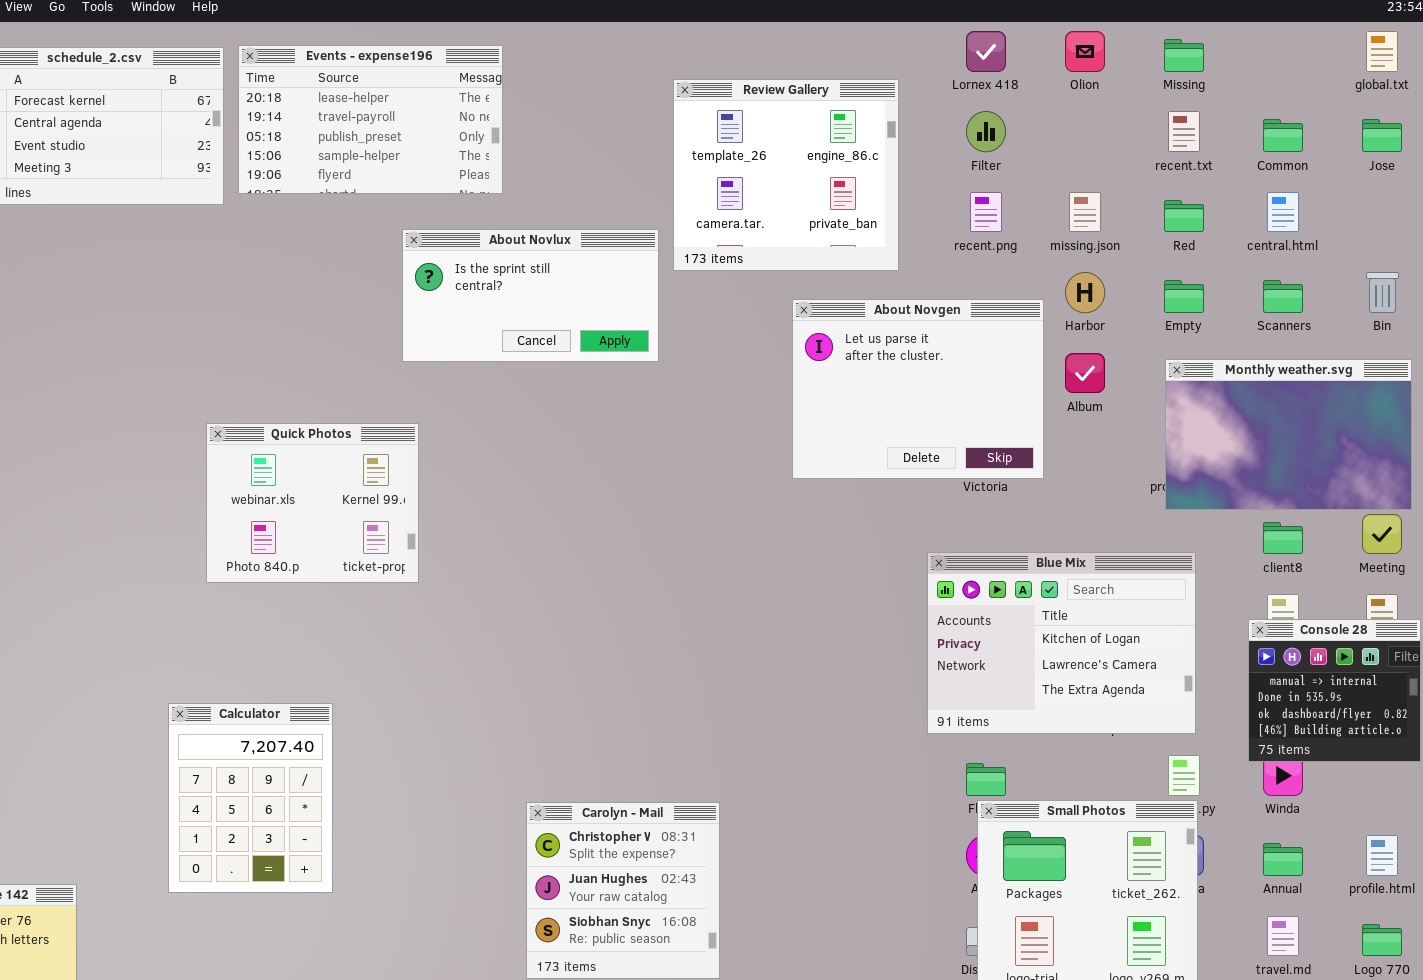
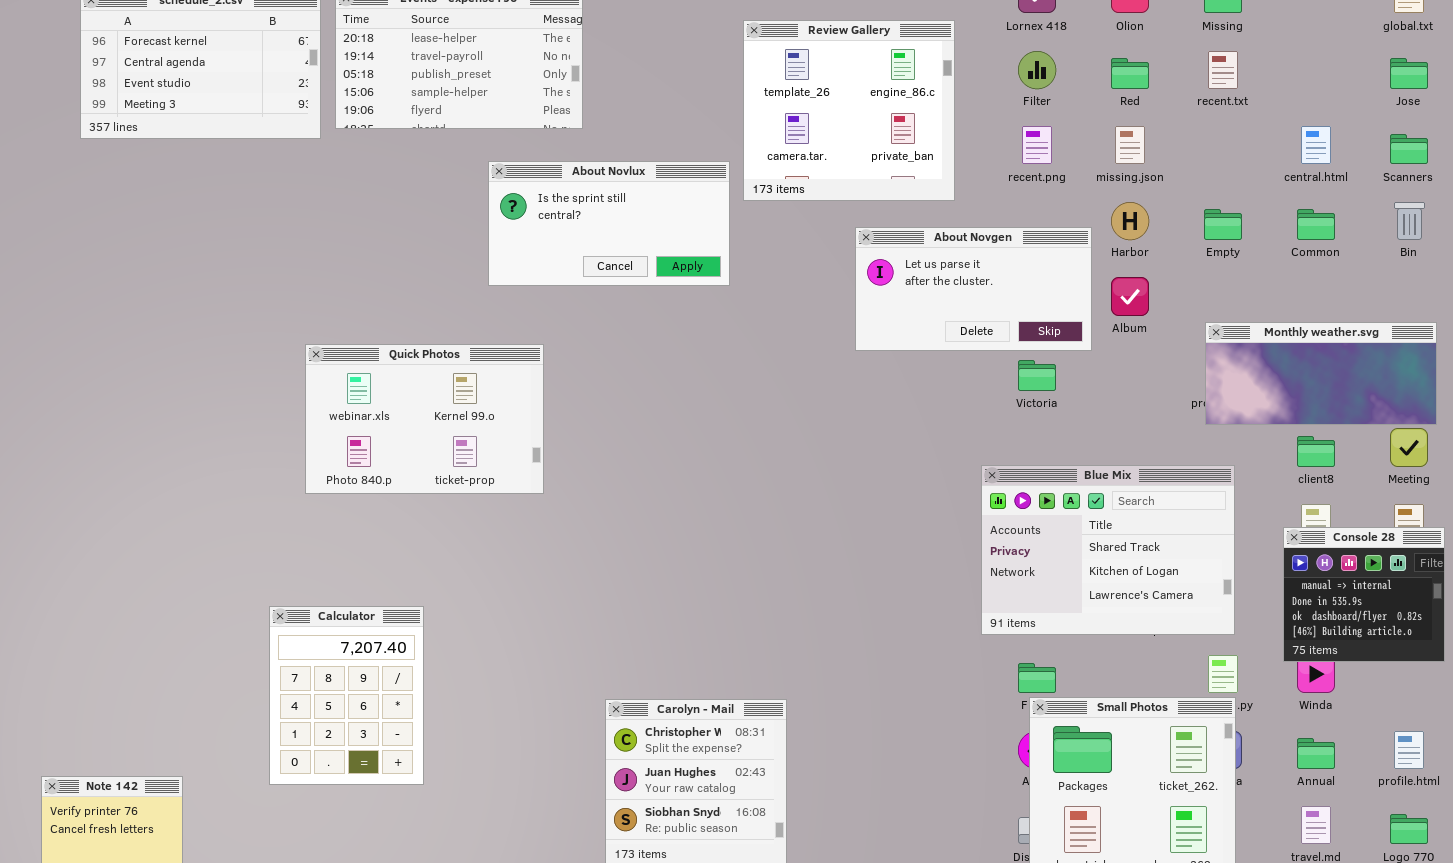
Common: [1263,119,1303,152] -> [1297,209,1335,240], moved
Red: [1164,200,1204,232] -> [1111,58,1149,89], moved
Scanners: [1263,280,1303,313] -> [1390,134,1428,164], moved
About Novgen: [792,299,1044,479] -> [855,227,1092,351], resized
Monthly weather.svg: [1165,359,1412,510] -> [1205,322,1437,425], resized
Quick Photos: [206,423,419,583] -> [305,344,544,494], resized
Blue Mix: [927,552,1196,734] -> [981,465,1235,635], scrolled up 1 row

